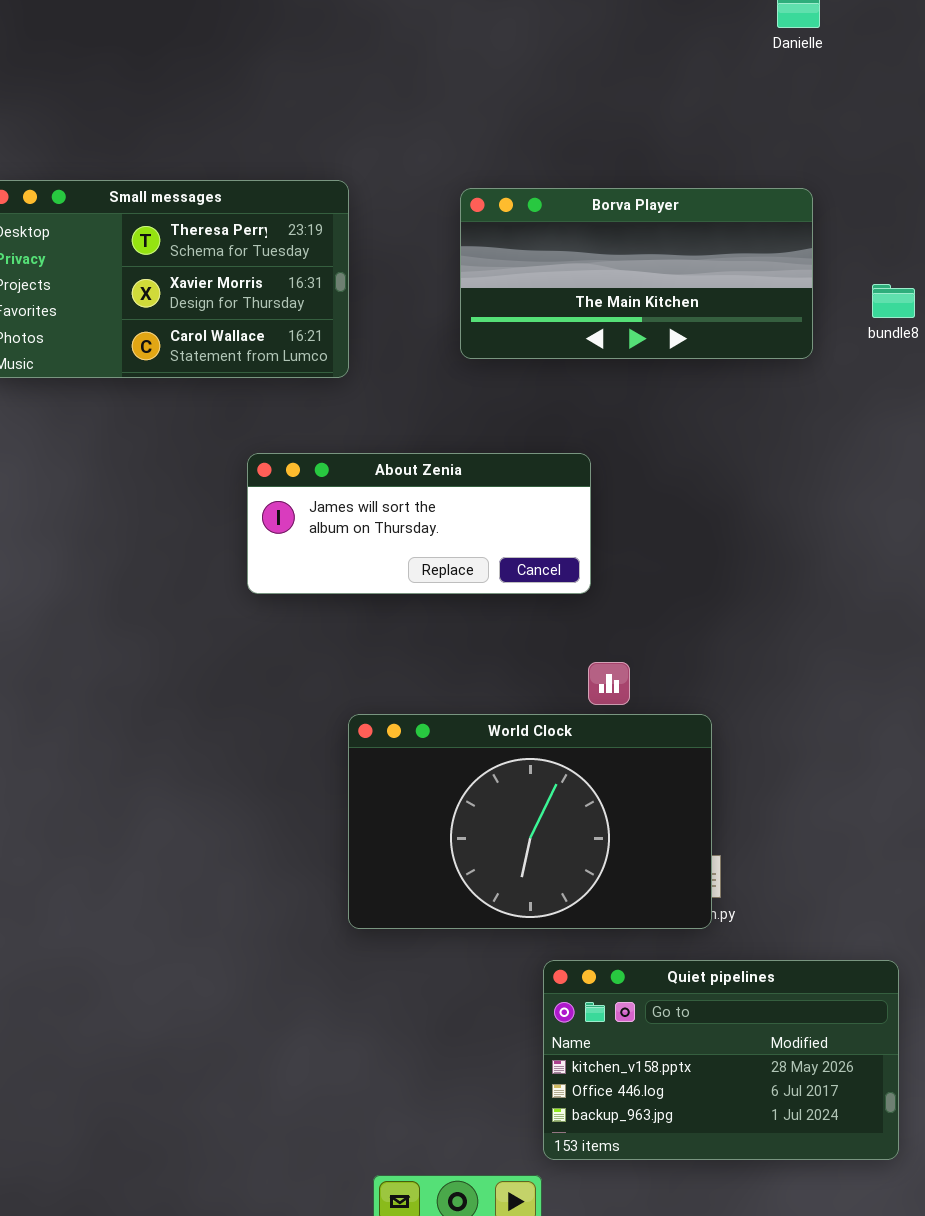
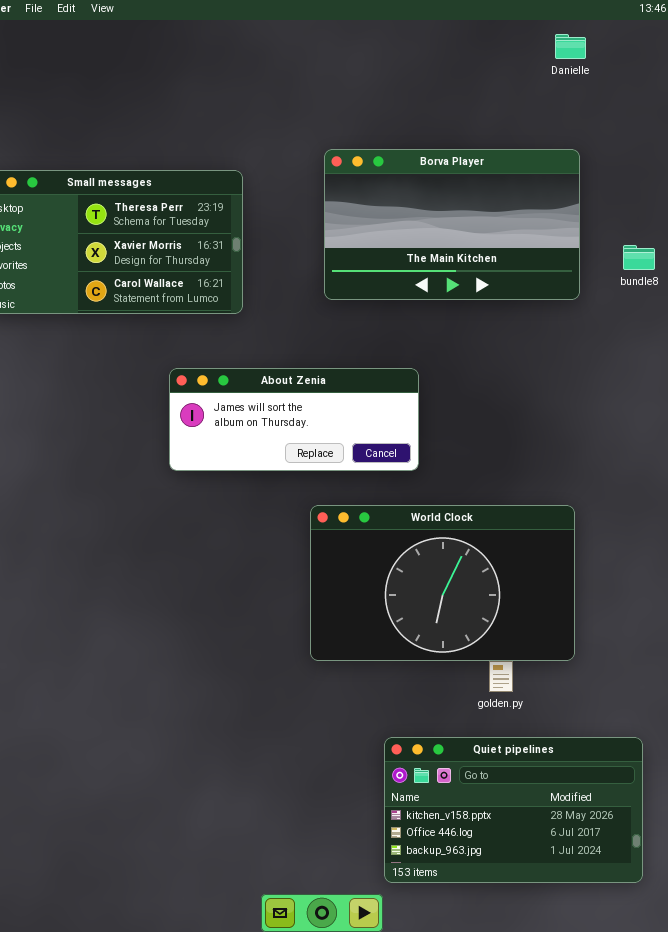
Borva Player: [460,188,813,359] -> [324,149,580,300], resized
World Clock: [348,714,712,929] -> [310,505,575,661], moved

